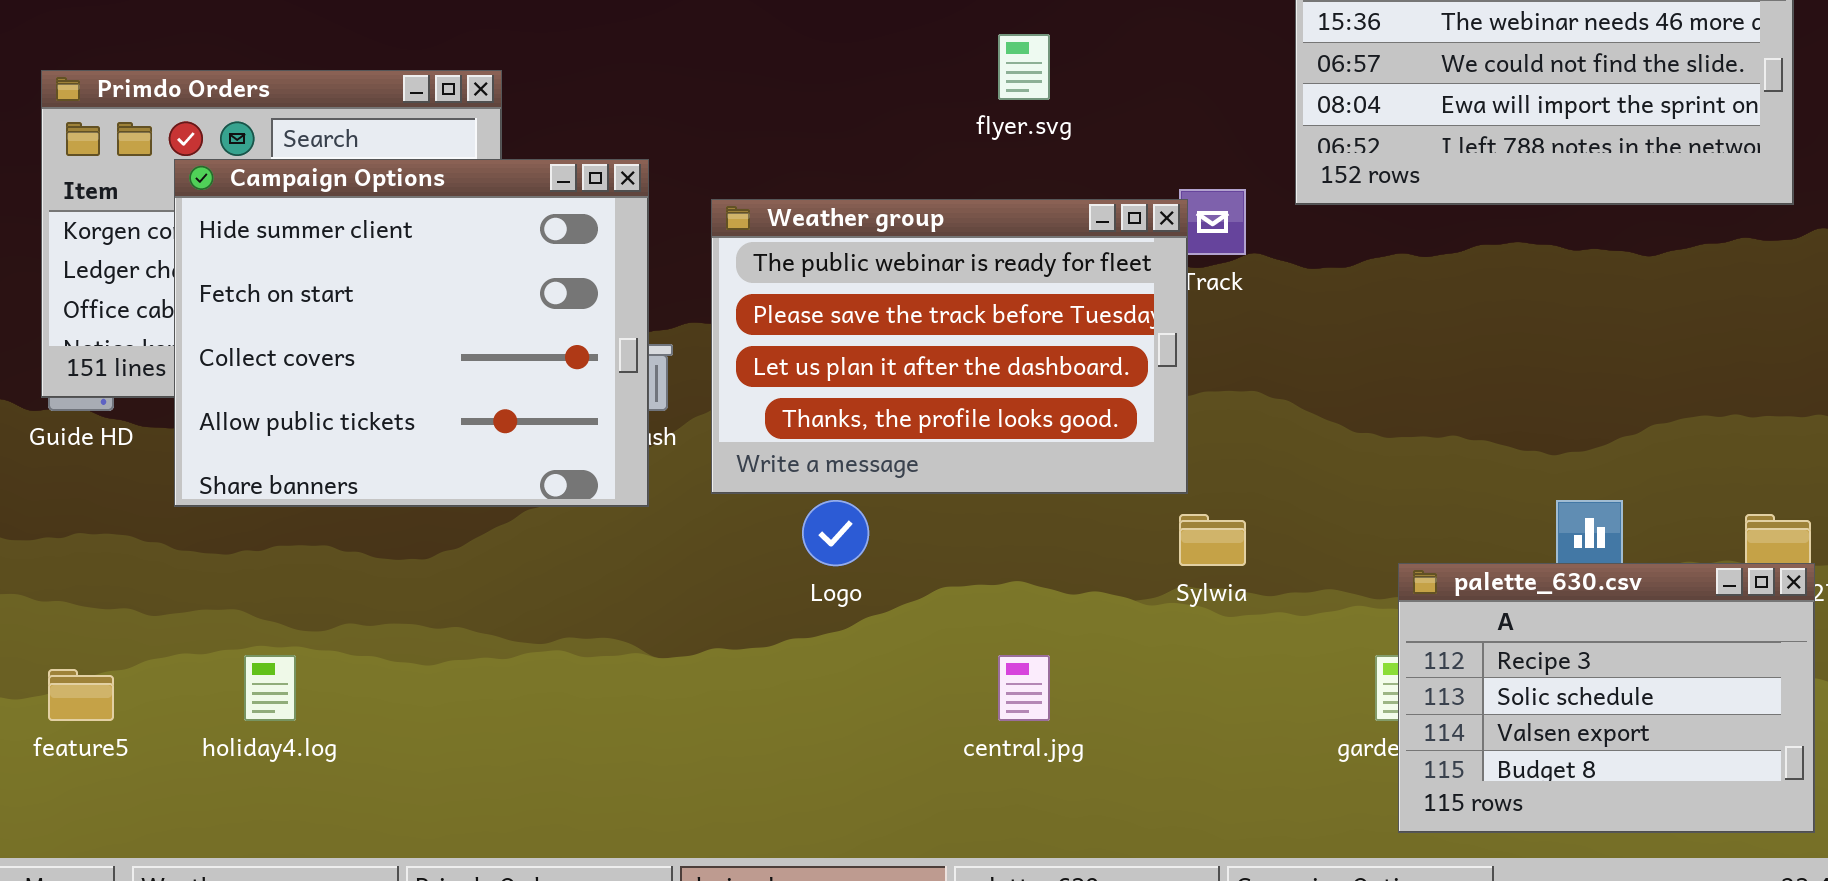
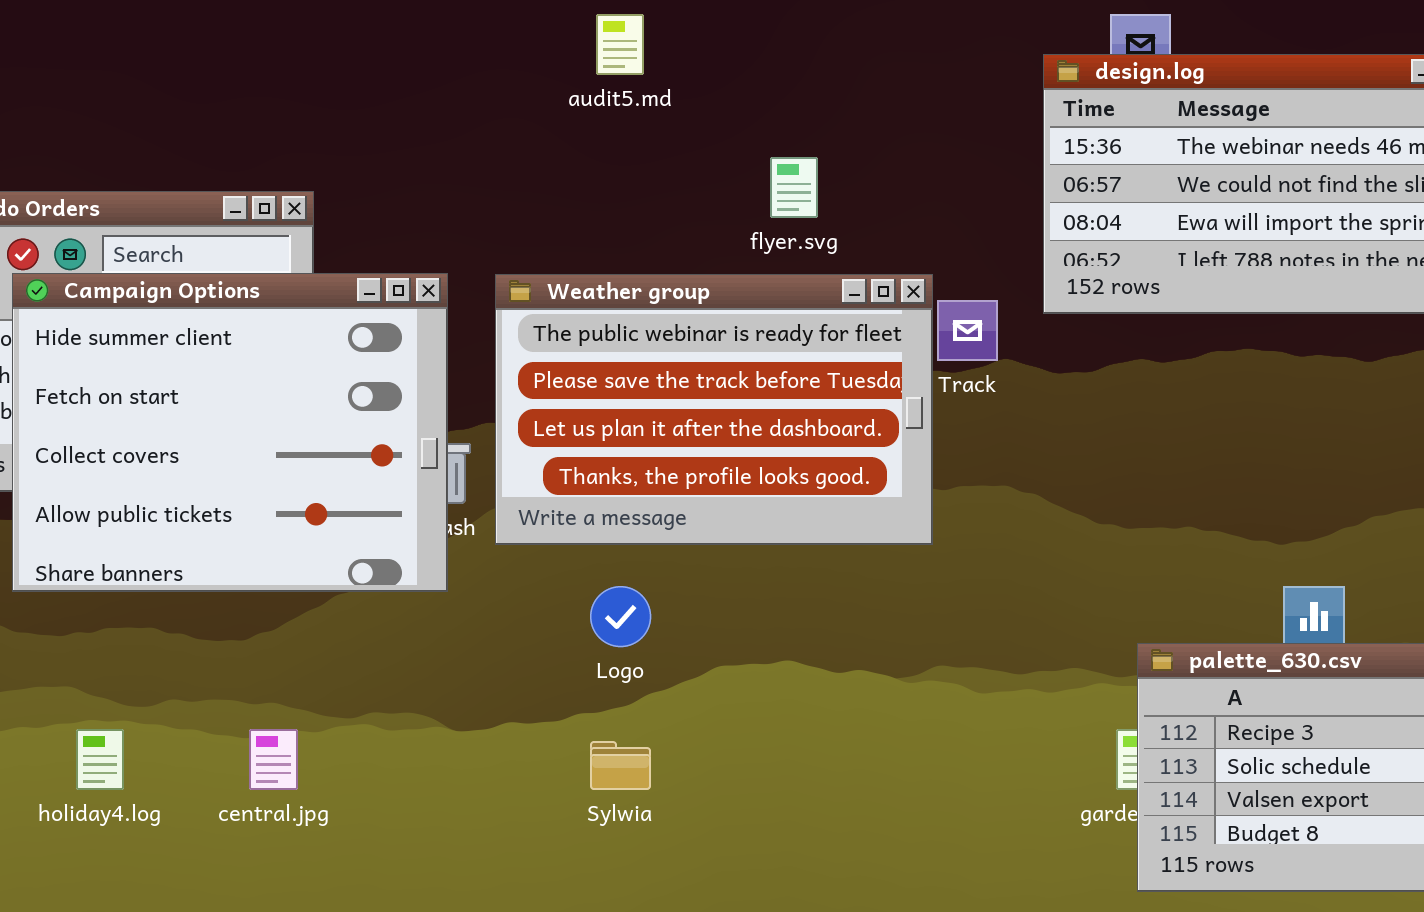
Weather group: [711,199,1188,494] -> [495,274,933,545], moved
Sylwia: [1179,514,1246,566] -> [590,741,651,790], moved
central.jpg: [998,655,1050,721] -> [249,729,298,790], moved

